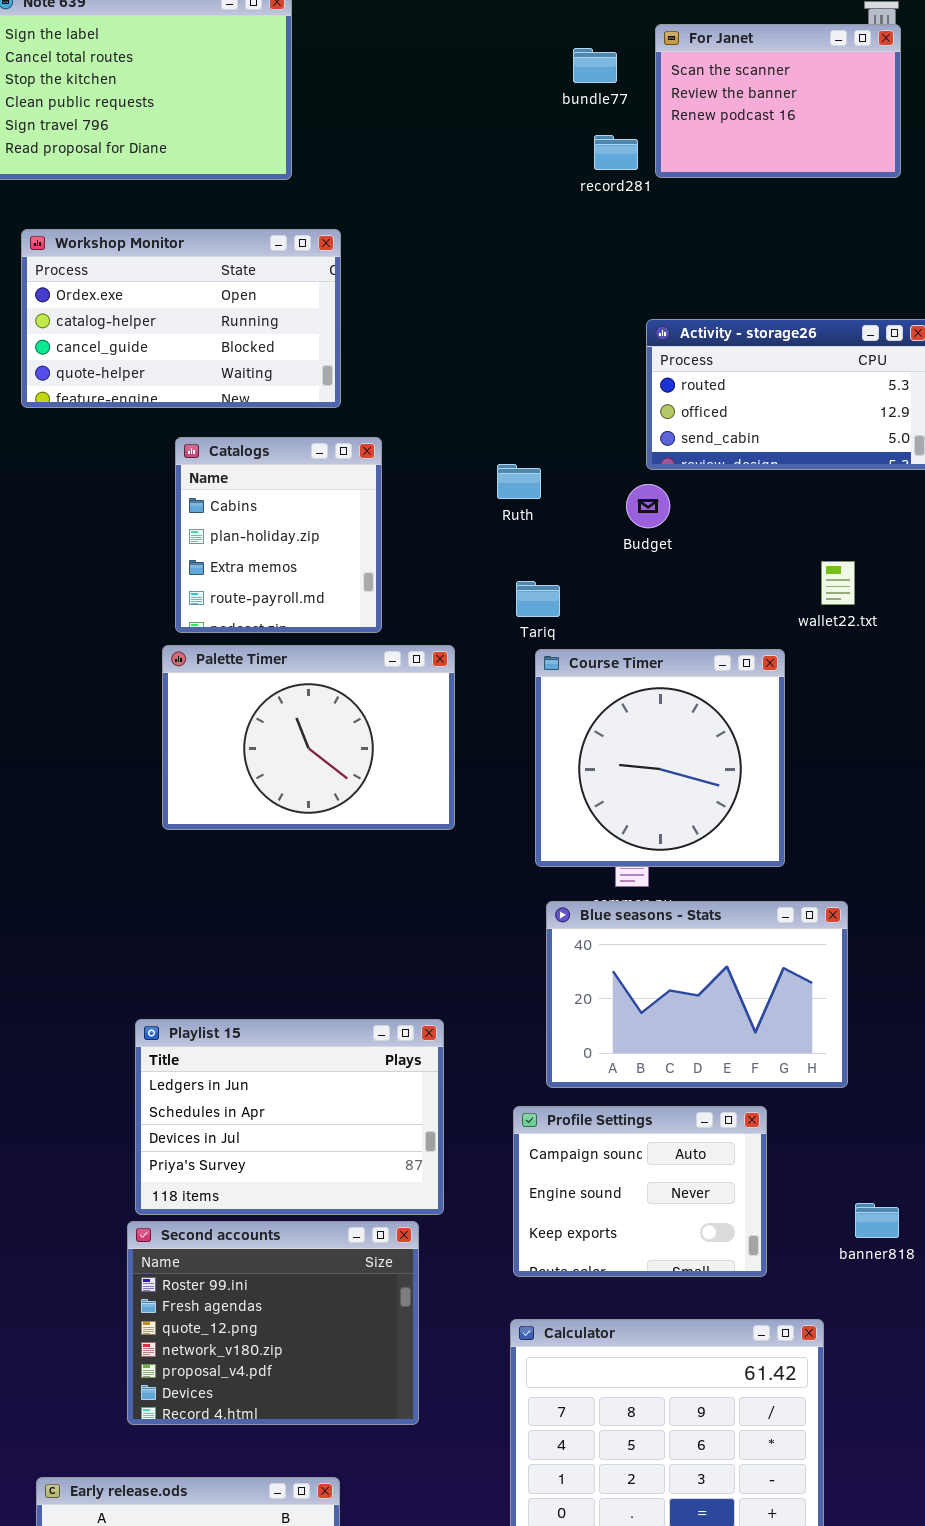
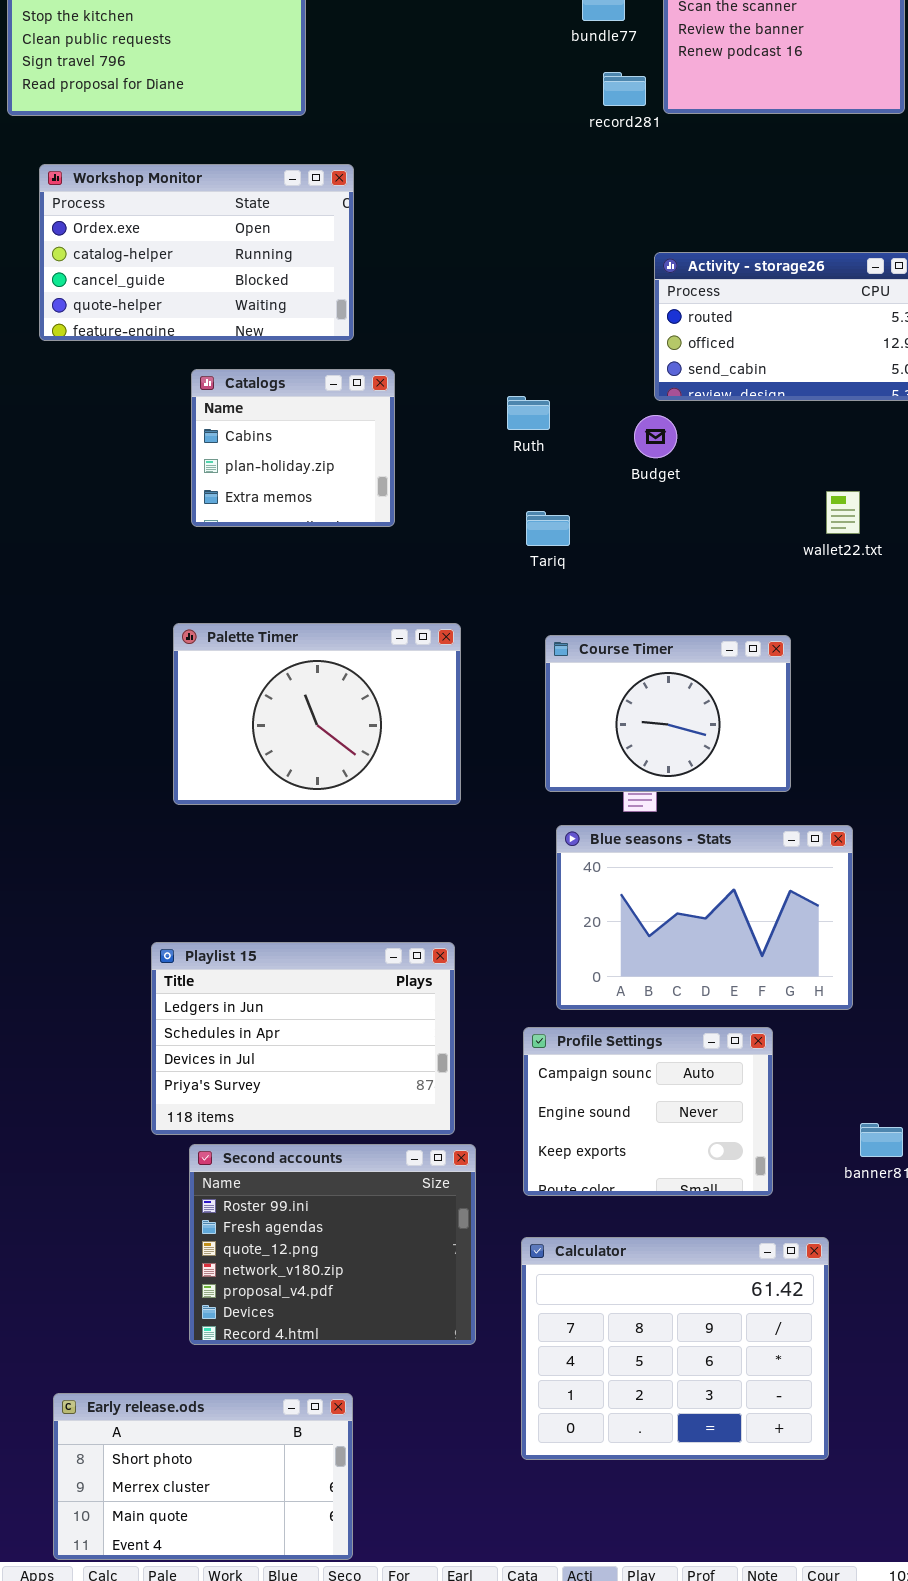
Catalogs: [175,437,382,633] -> [191,369,395,527], resized
Palette Timer: [162,645,455,830] -> [173,623,461,805], moved
Course Timer: [535,649,785,867] -> [545,635,791,792], resized
Second accounts: [127,1221,419,1425] -> [189,1144,476,1345], moved

